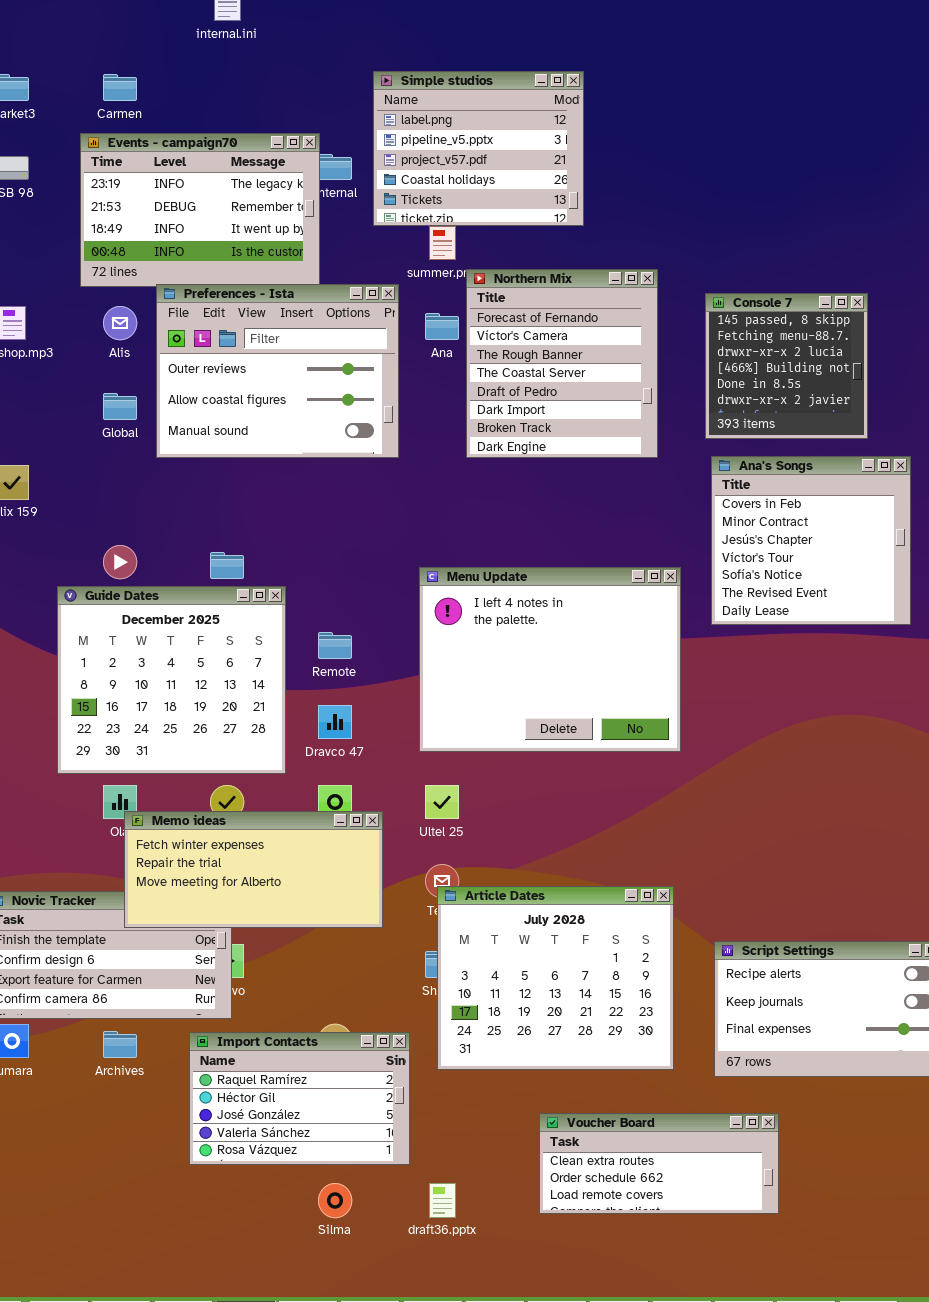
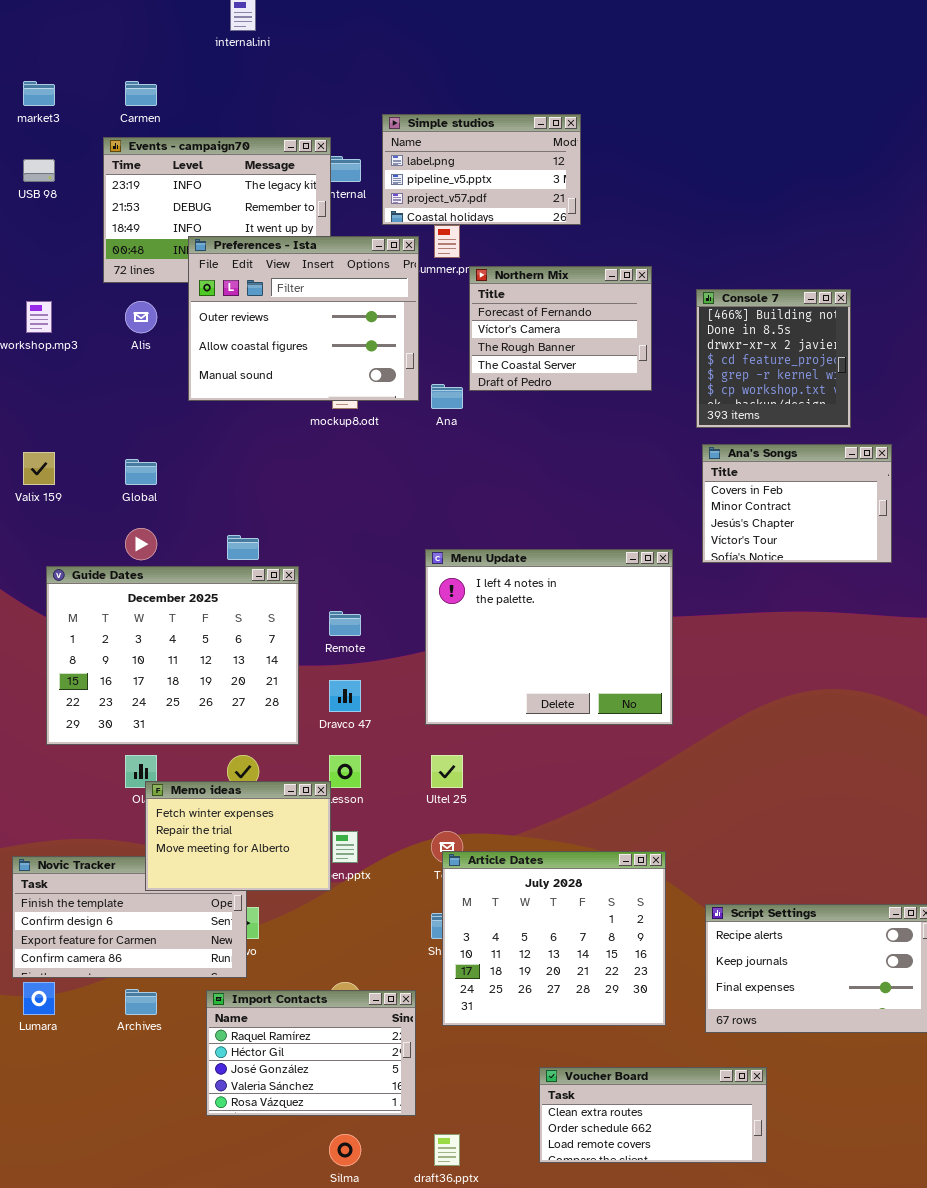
Simple studios: [373,71,584,226] -> [382,114,581,225], resized
Northern Mix: [466,269,658,458] -> [469,266,652,391], resized
Preferences - Ista: [156,284,399,458] -> [188,236,419,401], moved
Console 7: [705,293,868,439] -> [696,289,851,428], scrolled down 3 rows
Ana: [425,313,459,340] -> [431,384,463,409], moved
Global: [103,393,137,420] -> [125,459,157,485], moved
Ana's Songs: [711,456,911,625] -> [702,444,892,563], resized
Guide Dates: [57,586,286,774] -> [46,566,299,745], resized
Memo ideas: [124,811,383,928] -> [145,781,331,891], resized

